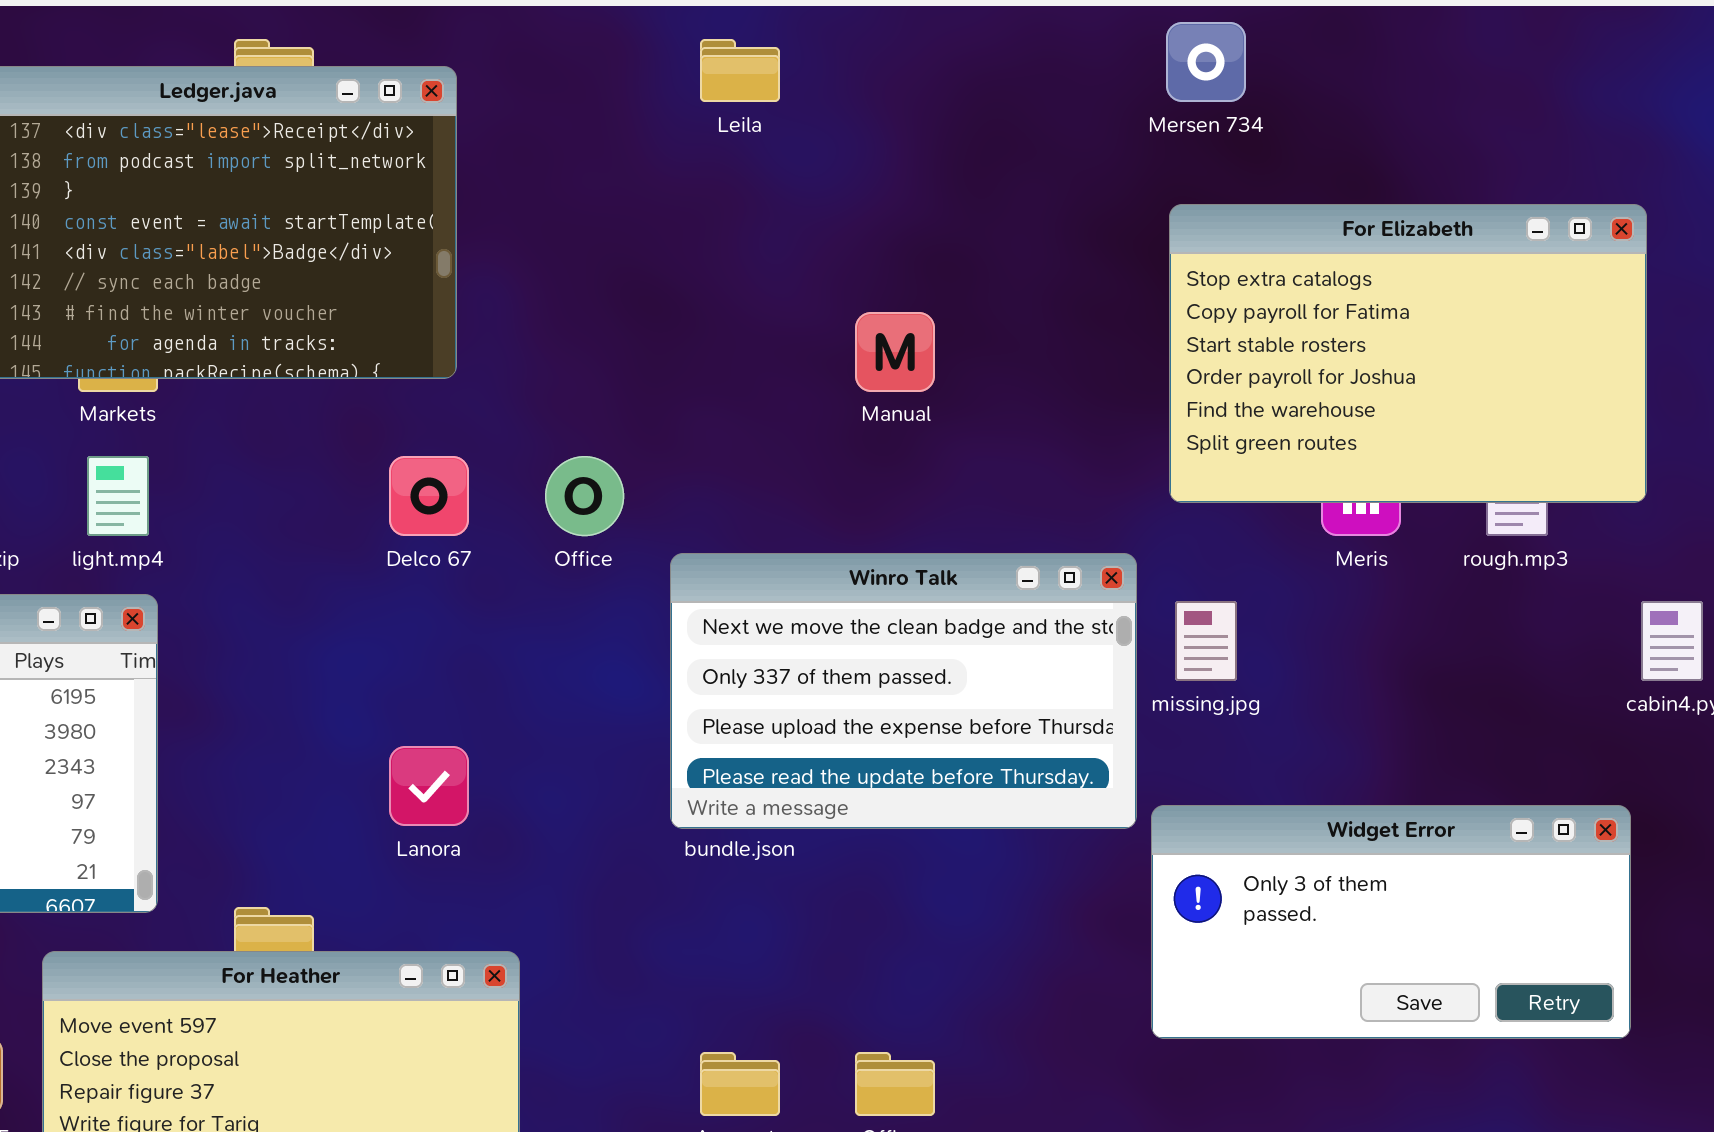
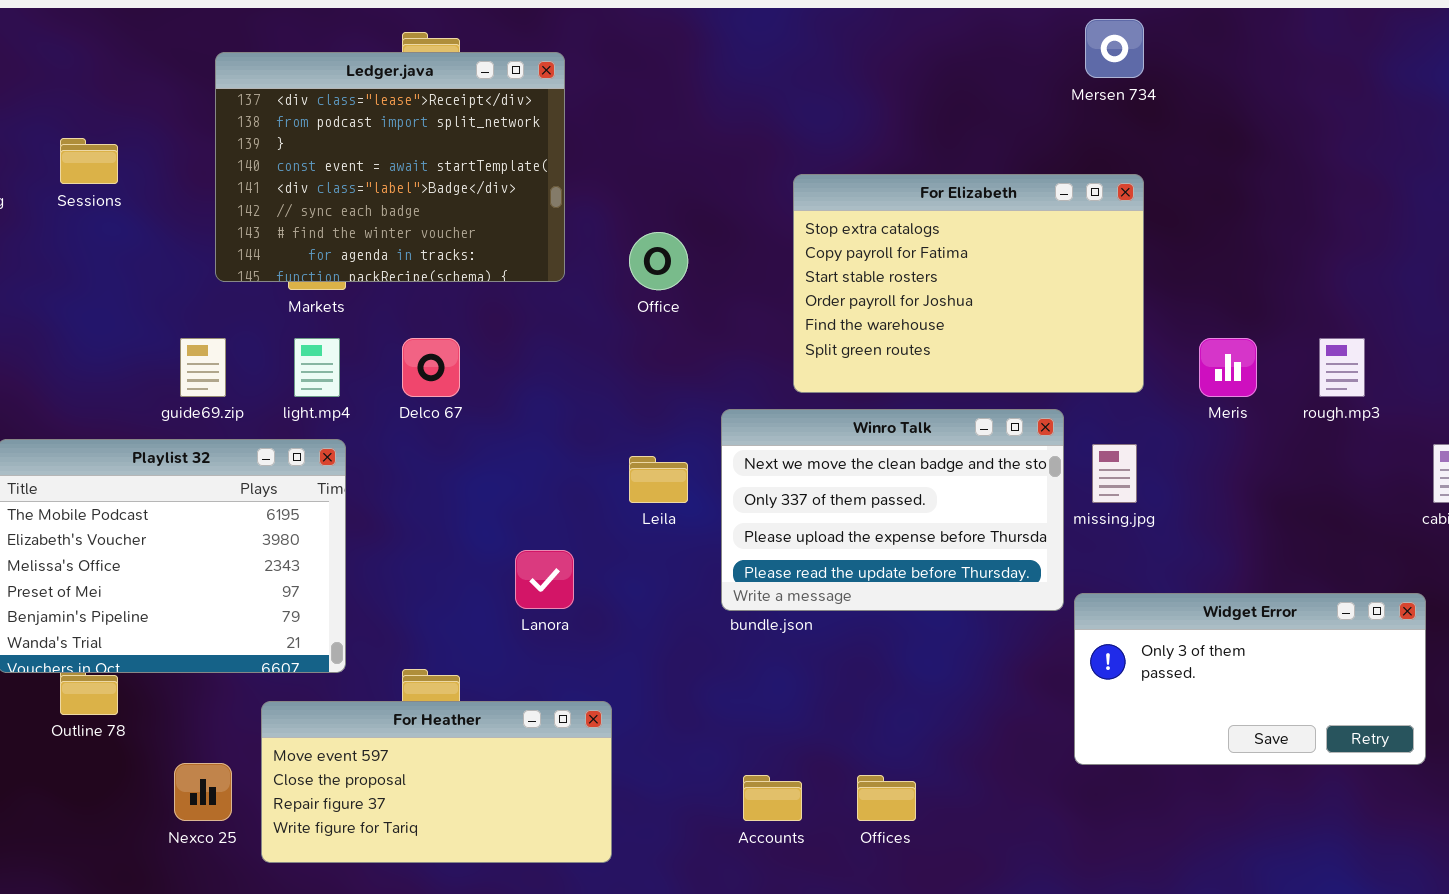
Leila: [700,39,780,102] -> [629,456,688,503], moved
For Elizabeth: [1169,204,1647,503] -> [793,174,1144,393], moved
Delco 67: [389,456,469,536] -> [402,338,460,397], moved
Office: [545,456,624,536] -> [629,232,688,290], moved

